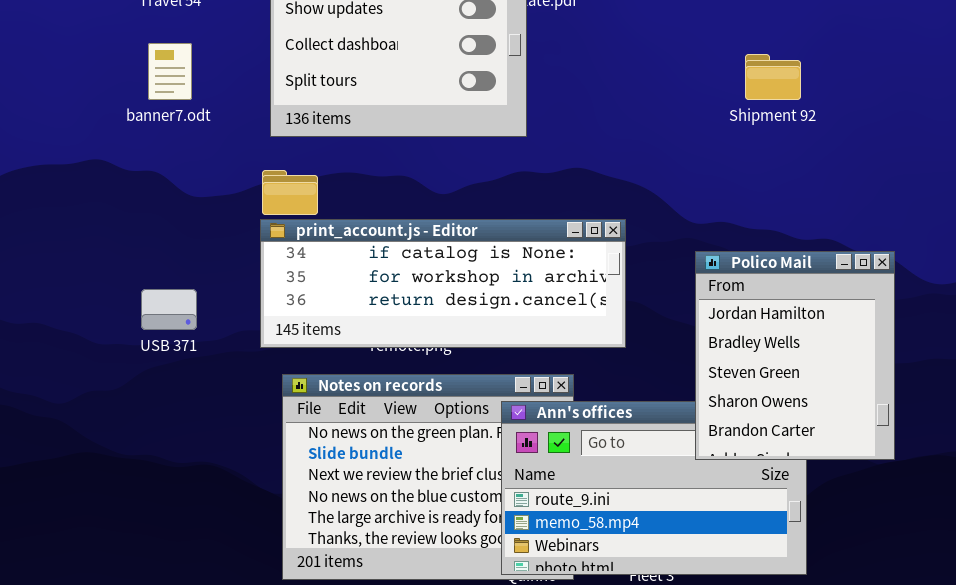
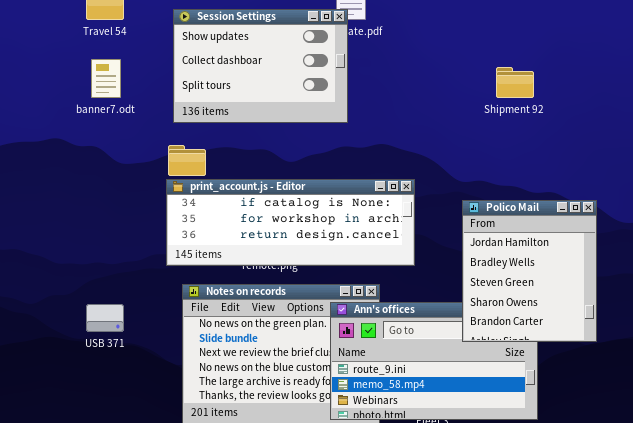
USB 371: [141,289,197,330] -> [86,304,124,332], moved

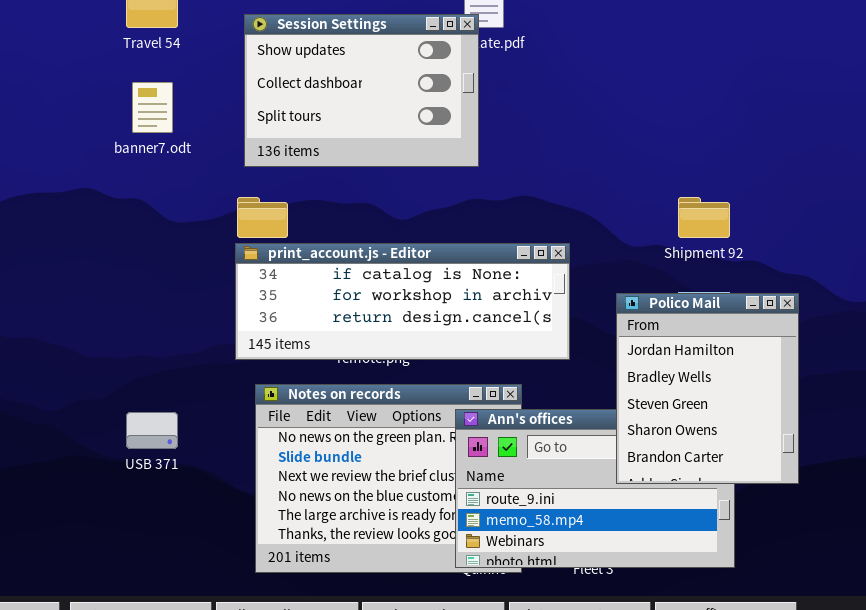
Shipment 92: [496,67,534,98] -> [678,197,730,238], moved
Polico Mail: [462,200,597,342] -> [616,293,799,484], moved

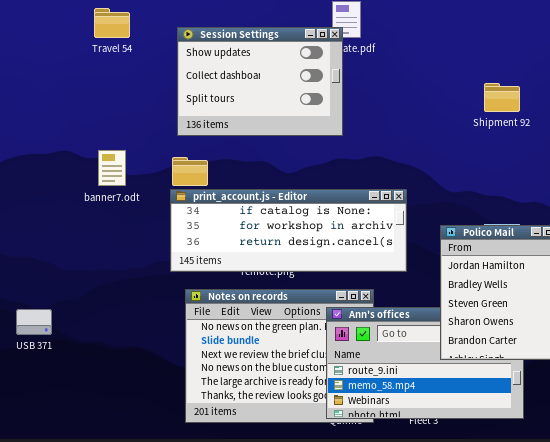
banner7.odt: [132,82,173,133] -> [98,150,126,186], moved
Shipment 92: [678,197,730,238] -> [484,83,520,112], moved
USB 371: [126,412,178,449] -> [16,309,52,335], moved

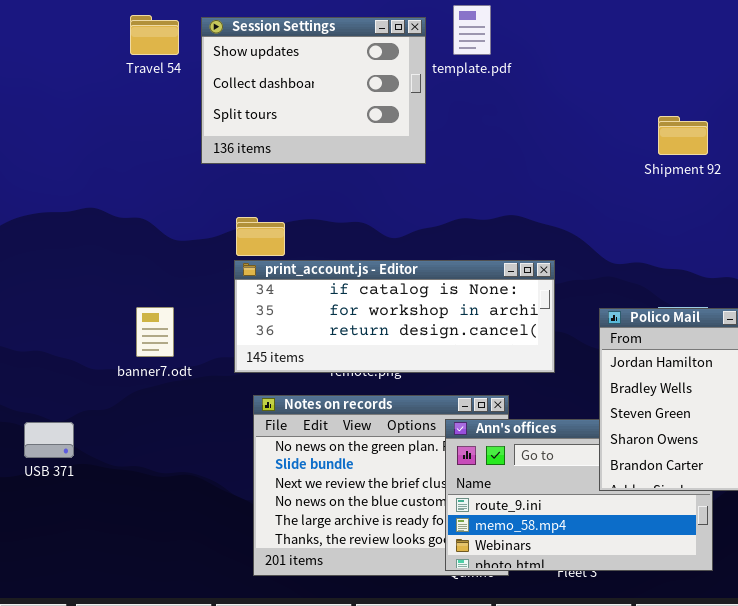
Session Settings: [177,27,343,136] -> [201,17,426,164], moved
banner7.odt: [98,150,126,186] -> [136,307,174,357], moved

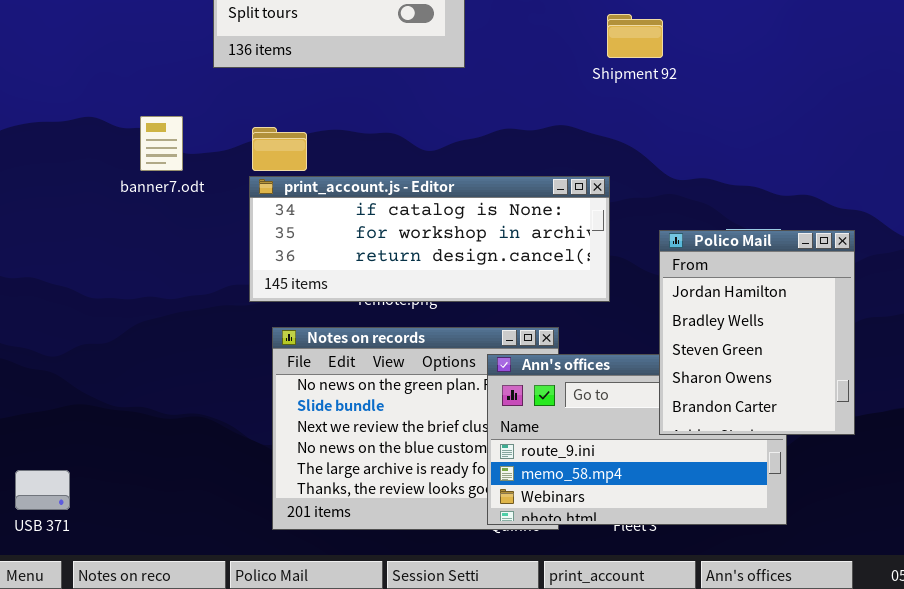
Shipment 92: [658,116,708,155] -> [607,14,663,58], moved
banner7.odt: [136,307,174,357] -> [140,116,183,171], moved
USB 371: [24,422,74,458] -> [15,470,70,510], moved

